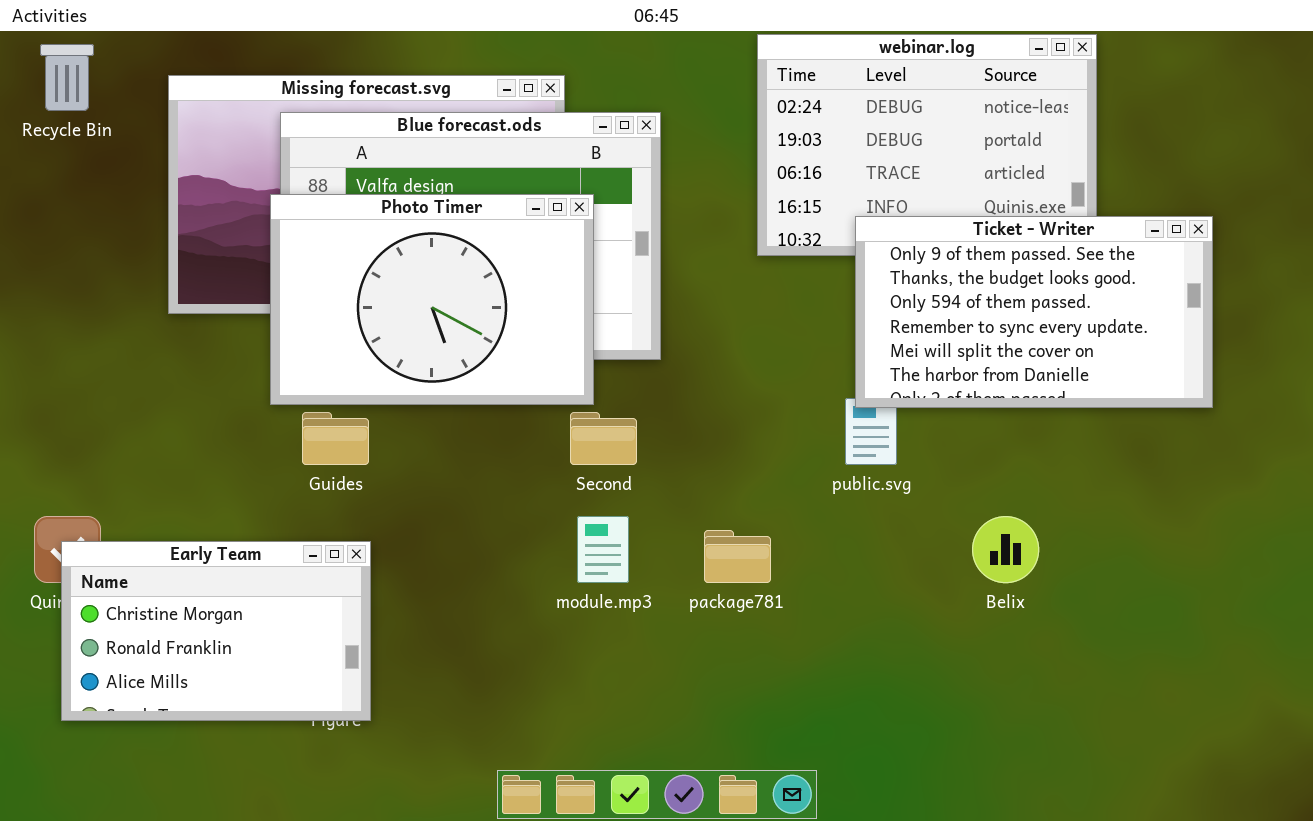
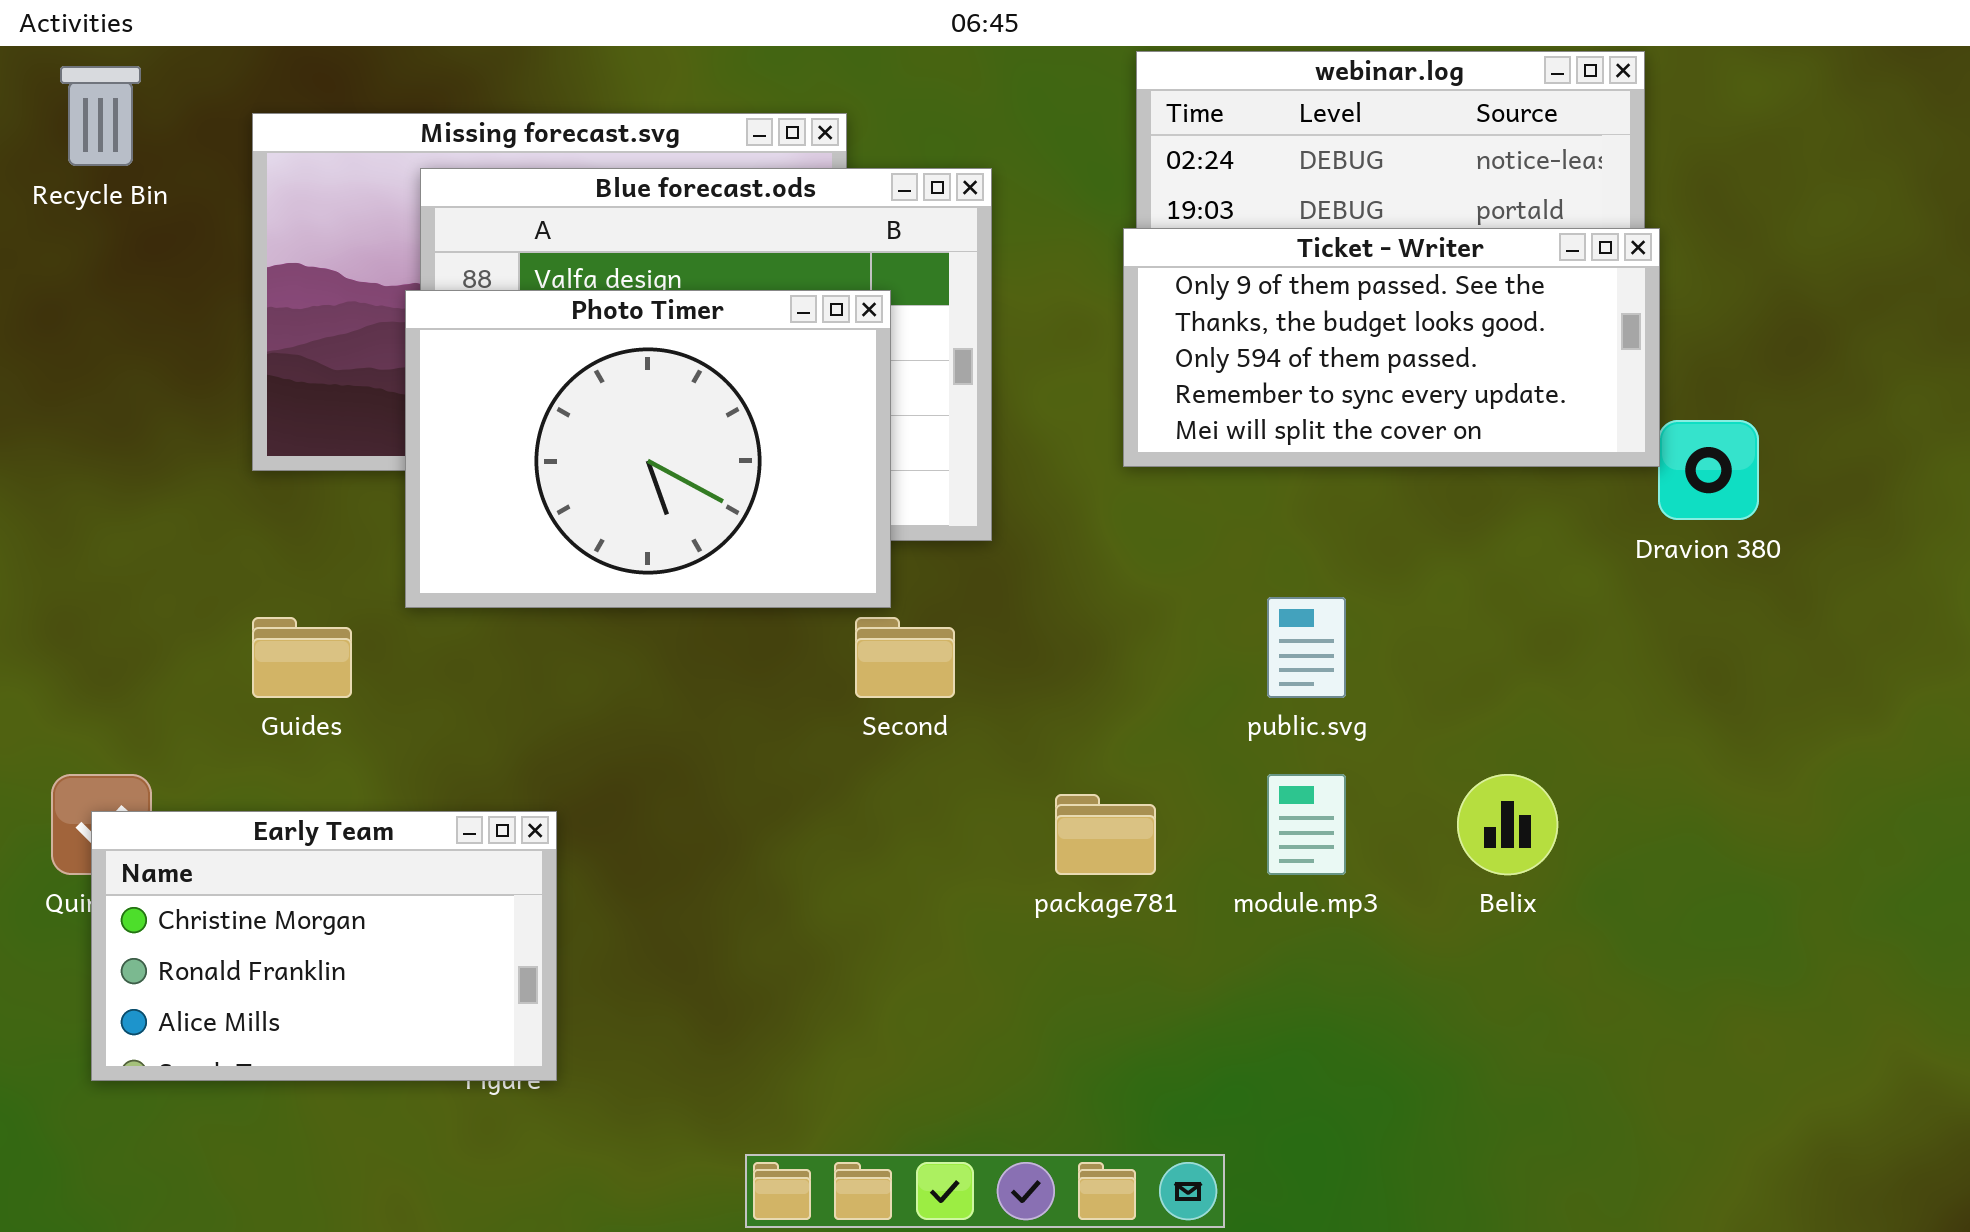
Ticket - Writer: [855,216,1213,408] -> [1123,228,1660,467], moved, resized
Guides: [302,412,369,465] -> [252,617,352,698], moved
module.mp3: [577,516,629,583] -> [1267,774,1346,875], moved

